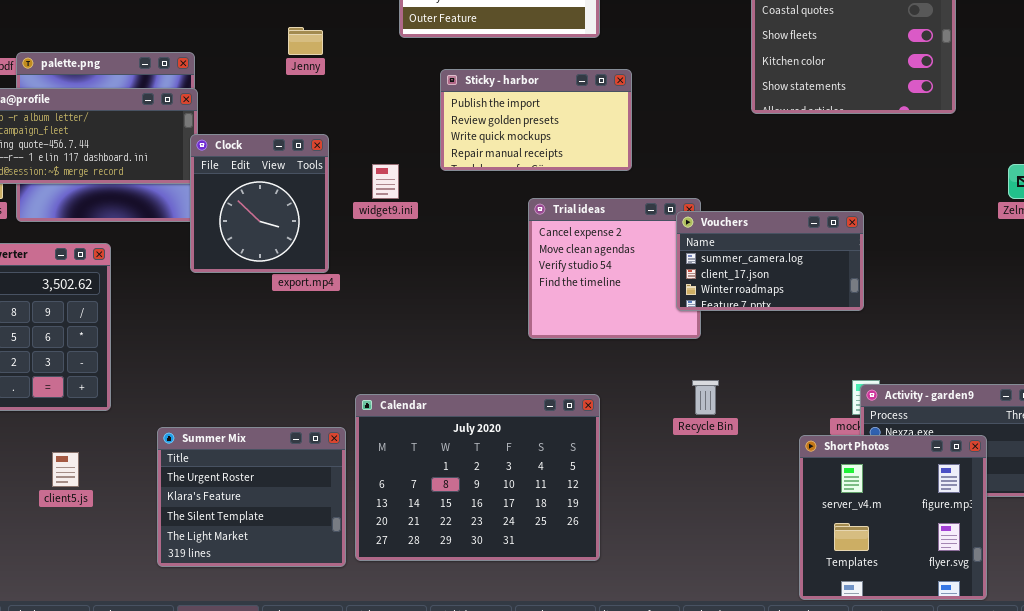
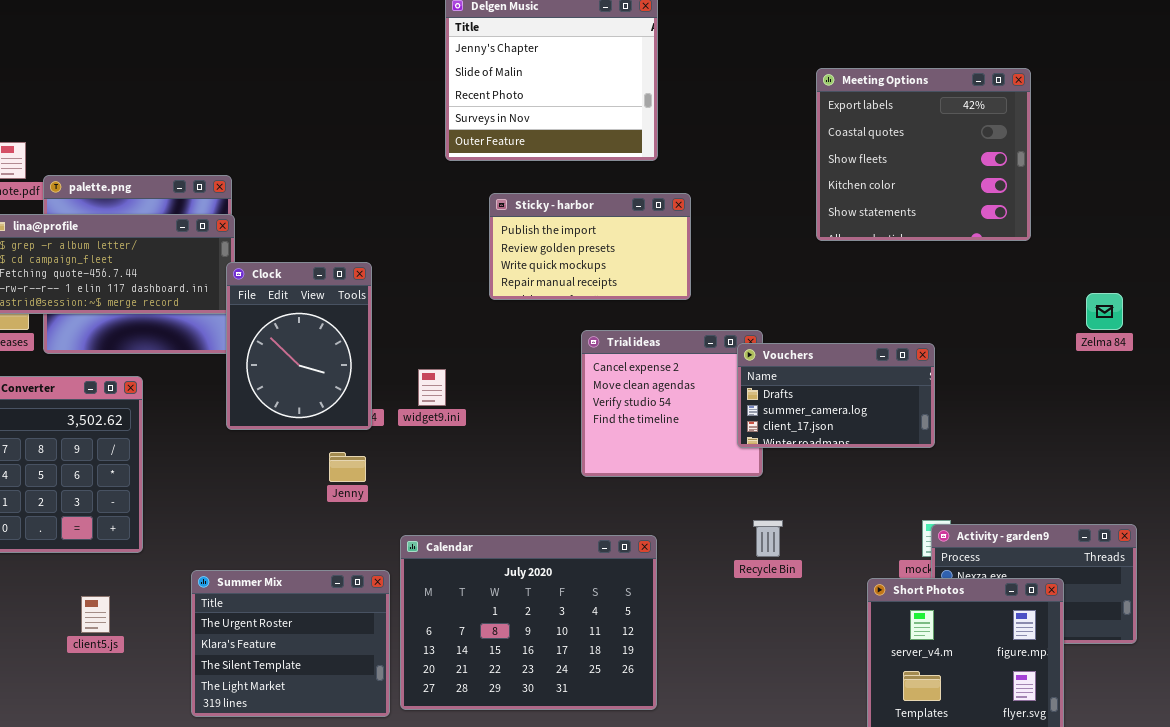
Jenny: [288,27,323,55] -> [329,452,366,482], moved
Clock: [190,134,329,273] -> [226,262,372,430], resized
widget9.ini: [372,164,399,199] -> [418,369,446,406], moved
Vouchers: [676,211,864,311] -> [737,343,935,448], scrolled up 1 row

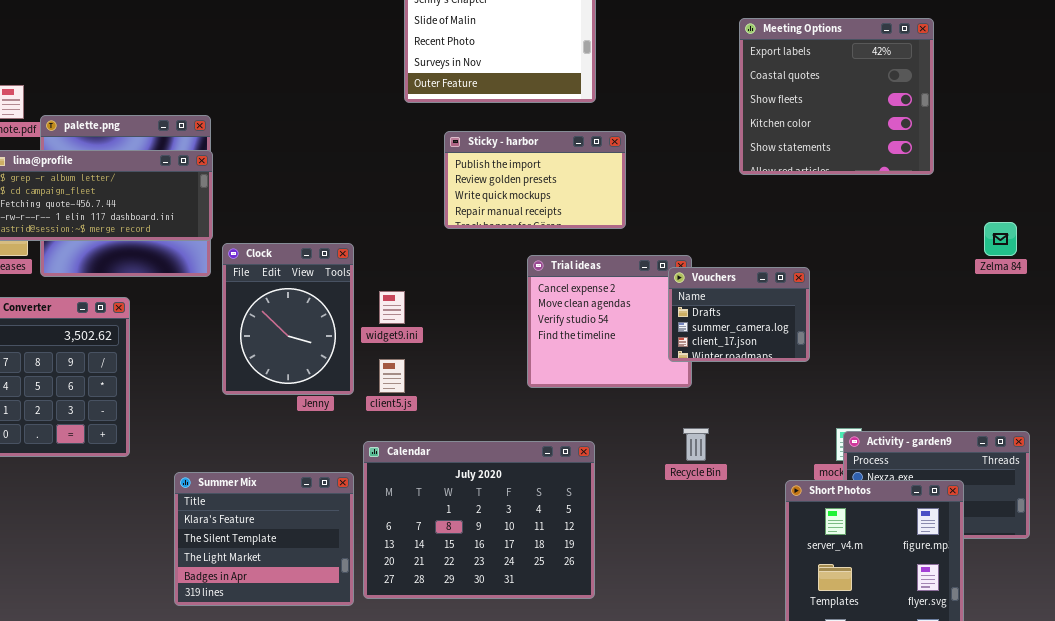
Clock: [226,262,372,430] -> [222,243,354,395], moved
Vouchers: [737,343,935,448] -> [668,267,810,362], resized
Summer Mix: [191,570,390,717] -> [174,472,354,606], scrolled down 1 row
client5.js: [81,596,110,633] -> [379,359,405,393], moved

